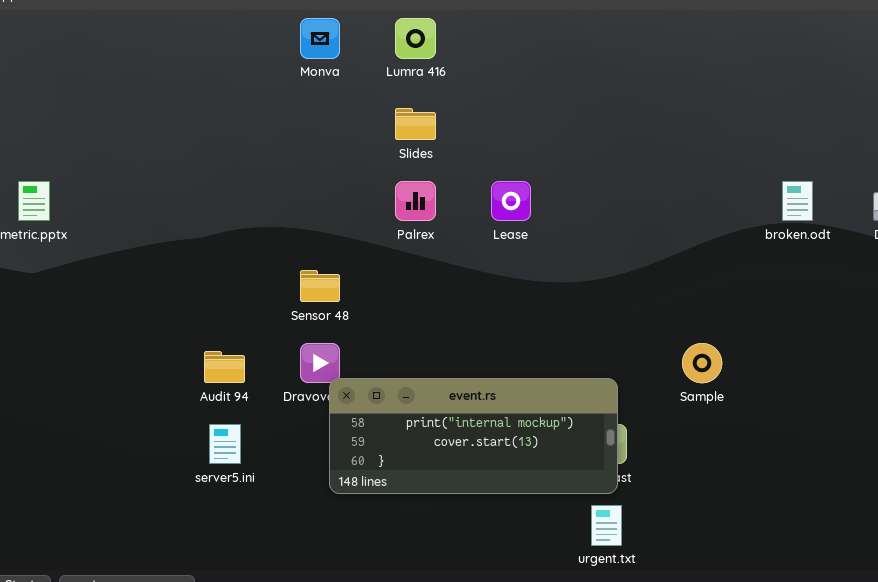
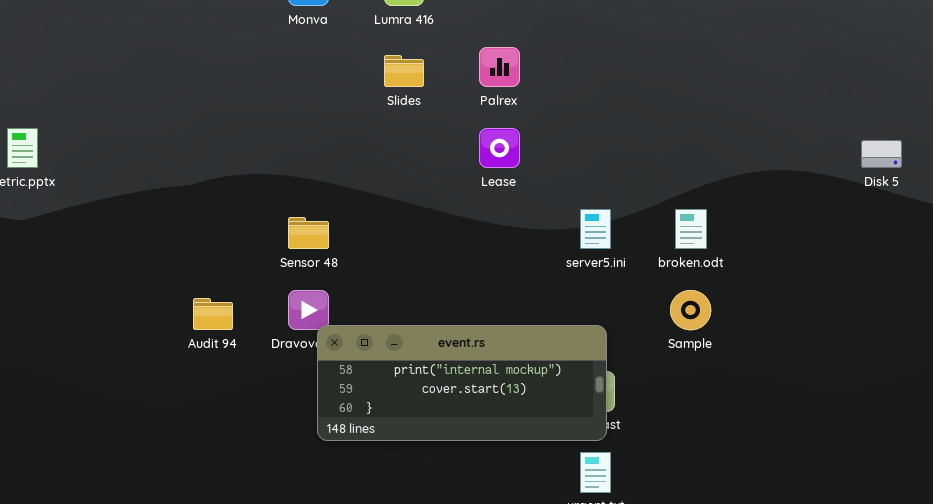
Palrex: [395,181,436,221] -> [479,47,520,87], moved
broken.odt: [782,181,813,221] -> [675,209,707,249], moved
server5.ini: [209,424,241,464] -> [580,209,611,249], moved

